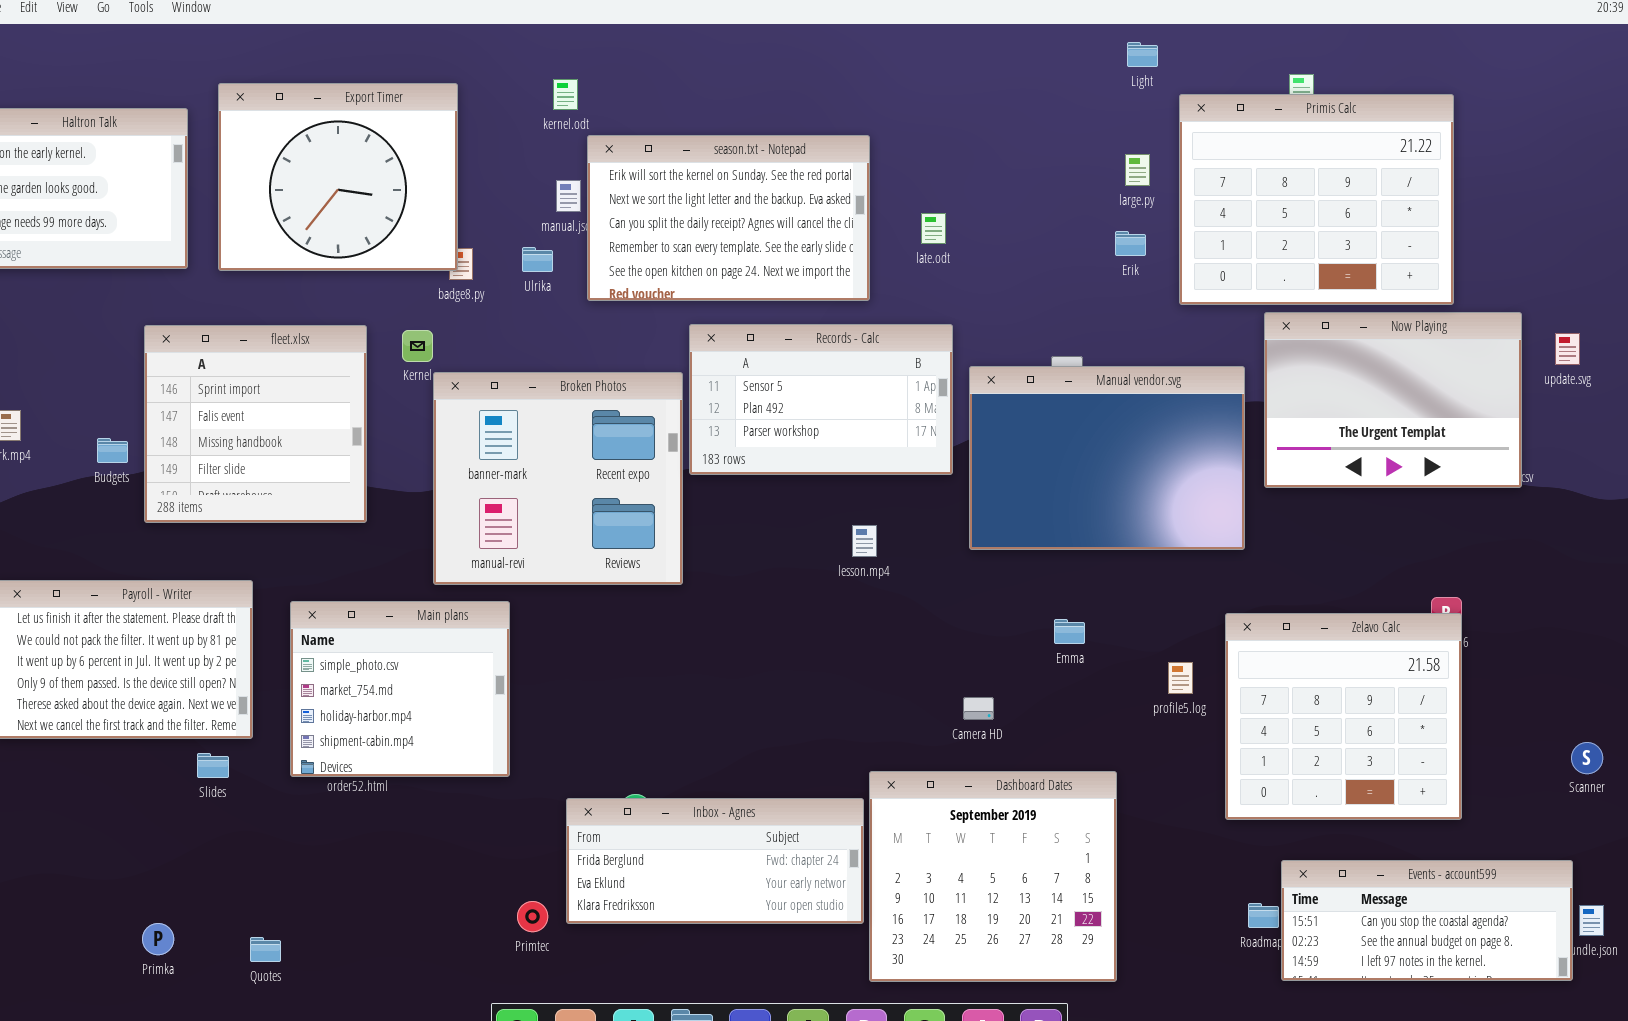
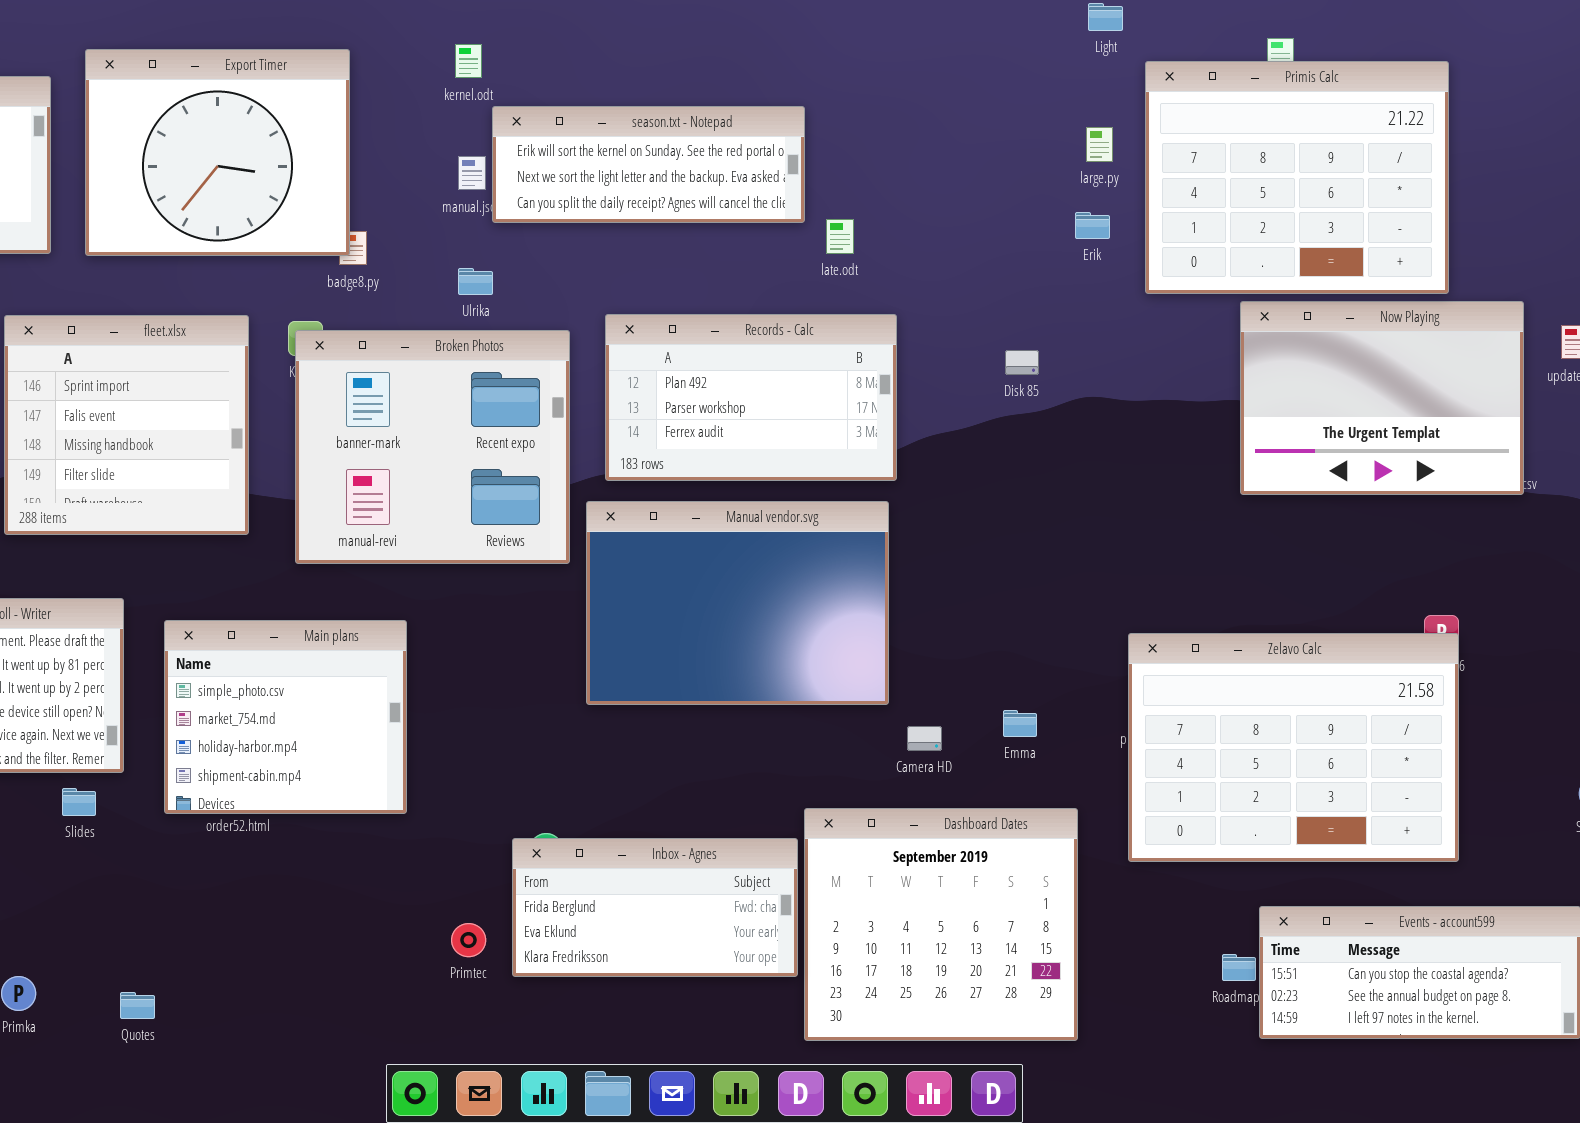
season.txt - Notepad: [587,135,870,301] -> [492,106,805,223], resized
late.odt: [921,213,946,244] -> [826,219,854,254], moved
Ulrika: [522,247,553,272] -> [458,268,493,295], moved
Records - Calc: [689,324,953,475] -> [605,314,897,481], scrolled down 1 row
Manual vendor.svg: [969,366,1245,550] -> [586,501,889,705], moved
Broken Photos: [433,372,683,585] -> [295,330,570,564], moved
Zelavo Calc: [1225,613,1462,820] -> [1128,633,1459,862], resized
Emma: [1054,619,1085,644] -> [1003,710,1037,737], moved
Inbox - Agnes: [566,798,864,924] -> [512,838,798,977], resized
Primtec: [517,901,548,932] -> [451,923,486,957], moved

